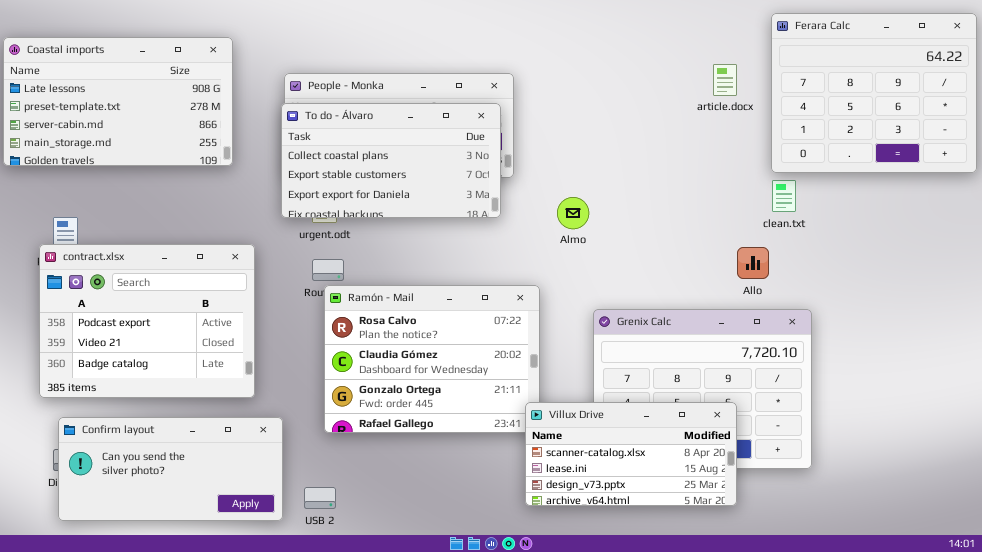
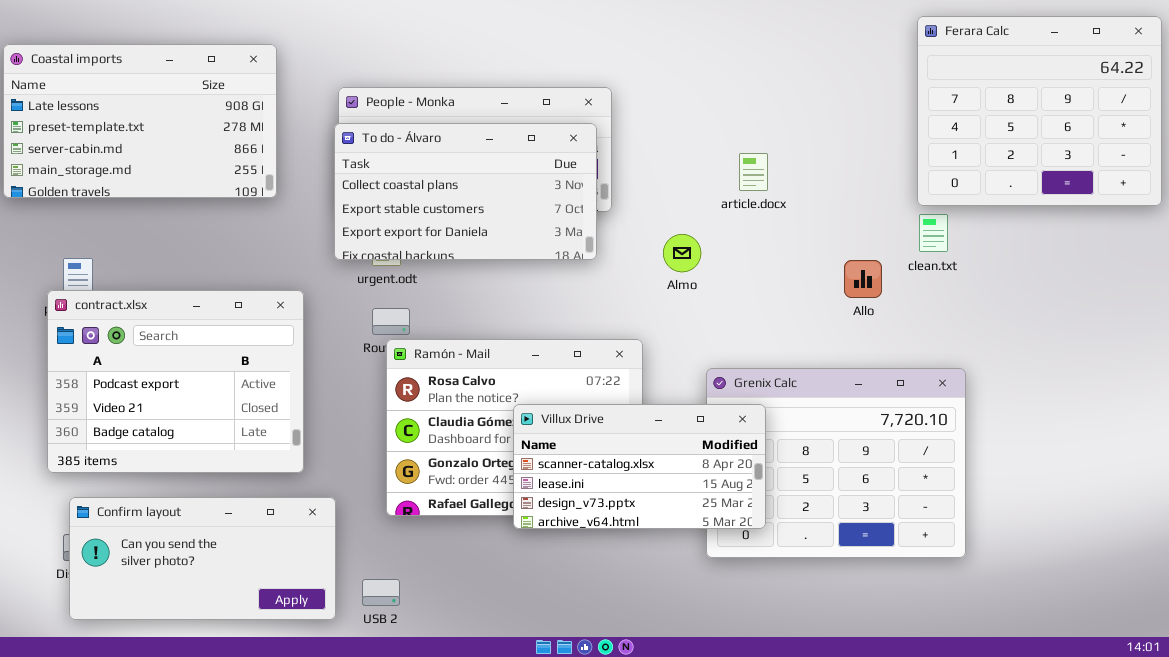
article.docx: [713,64,737,96] -> [739,153,768,191], moved
Allo: [737,247,769,279] -> [844,260,882,298], moved
Villux Drive: [525,402,737,506] -> [513,404,766,529], moved

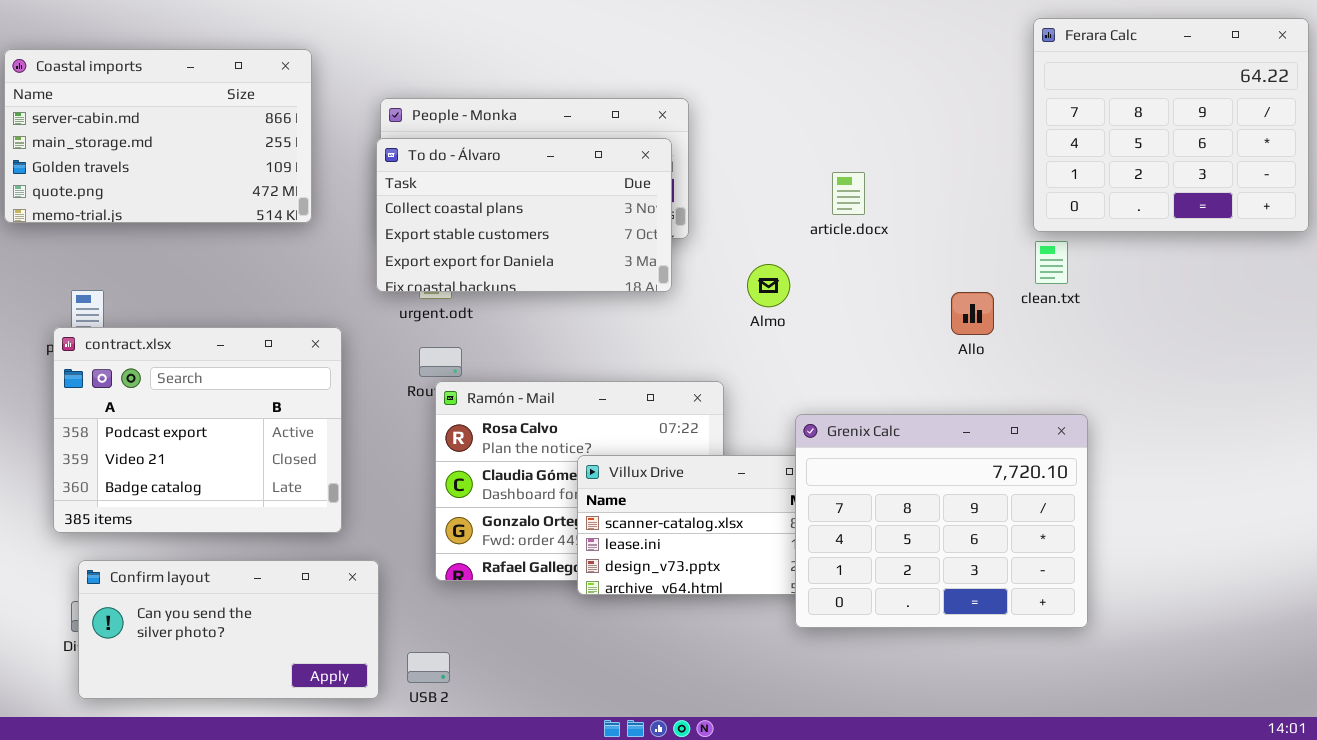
Coastal imports: [3,44,277,198] -> [4,49,312,223], scrolled down 2 rows
Grenix Calc: [706,368,966,558] -> [795,414,1088,628], raised

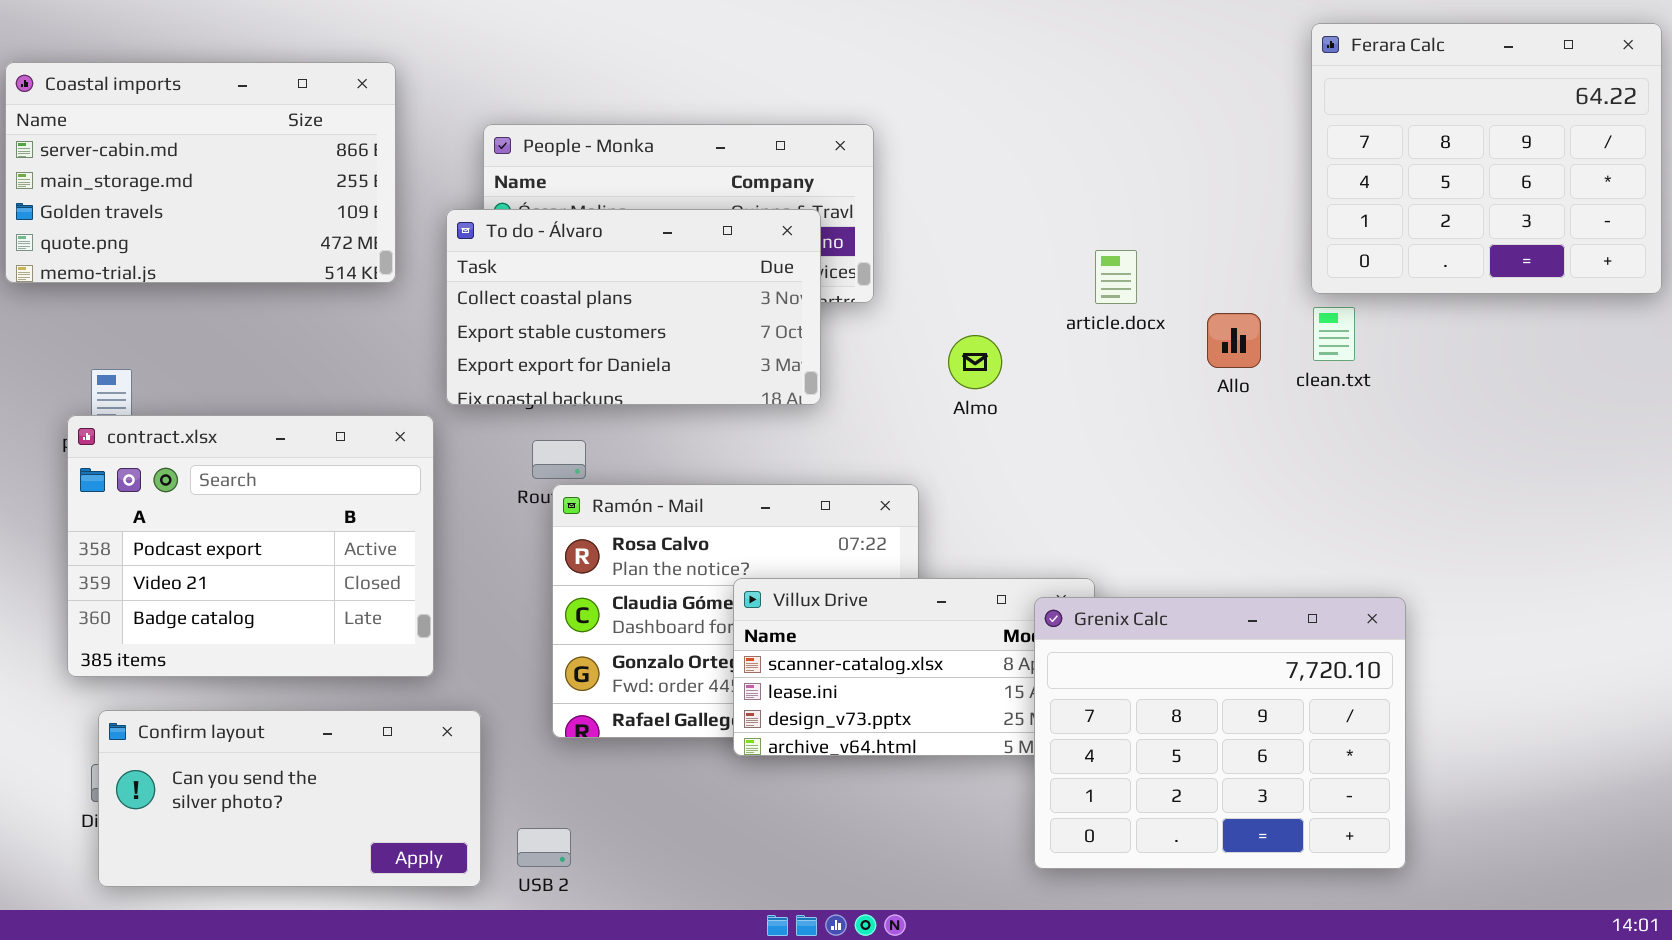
To do - Álvaro: [376,138,672,292] -> [446,209,821,405], moved
article.docx: [832,172,865,215] -> [1095,250,1137,304], moved
Allo: [951,292,994,335] -> [1207,313,1261,368], moved
Grenix Calc: [795,414,1088,628] -> [1034,597,1406,869], moved

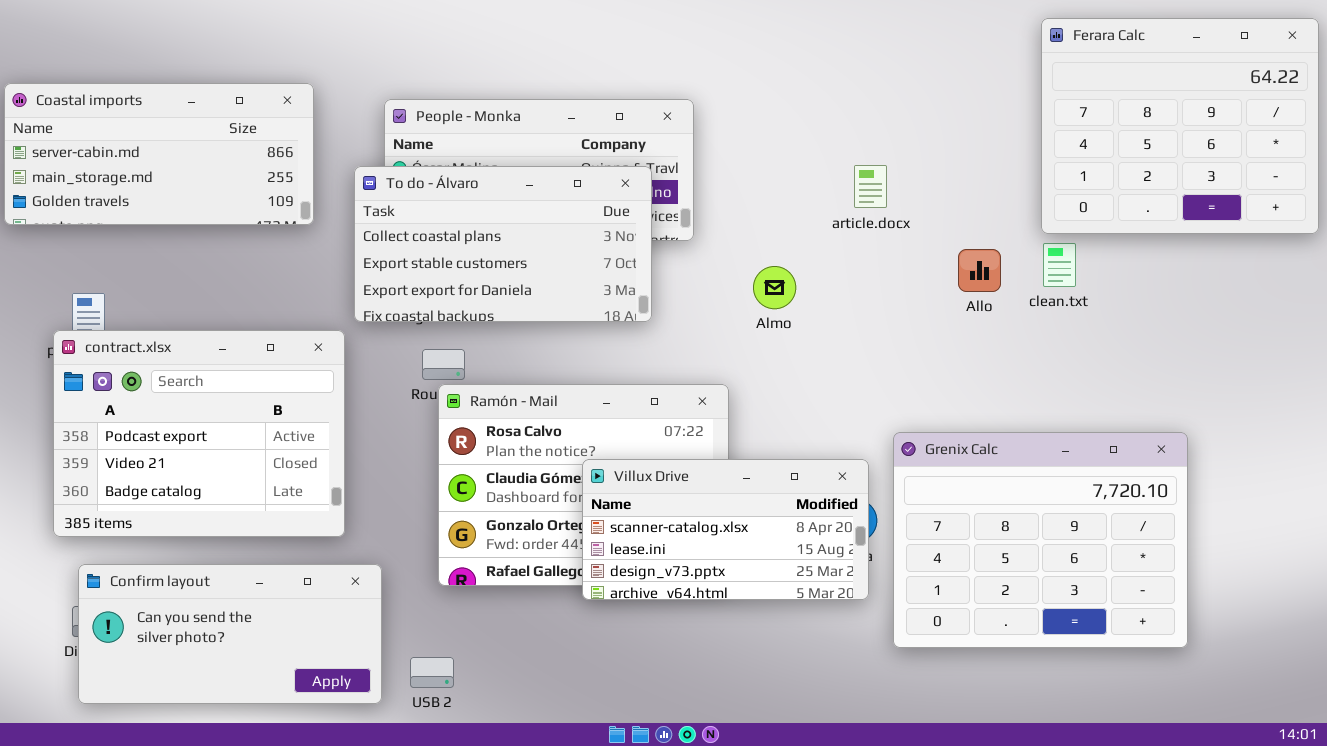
Coastal imports: [5,62,396,283] -> [4,83,314,225], resized
article.docx: [1095,250,1137,304] -> [854,165,887,208], moved
Grenix Calc: [1034,597,1406,869] -> [893,432,1188,648], moved

